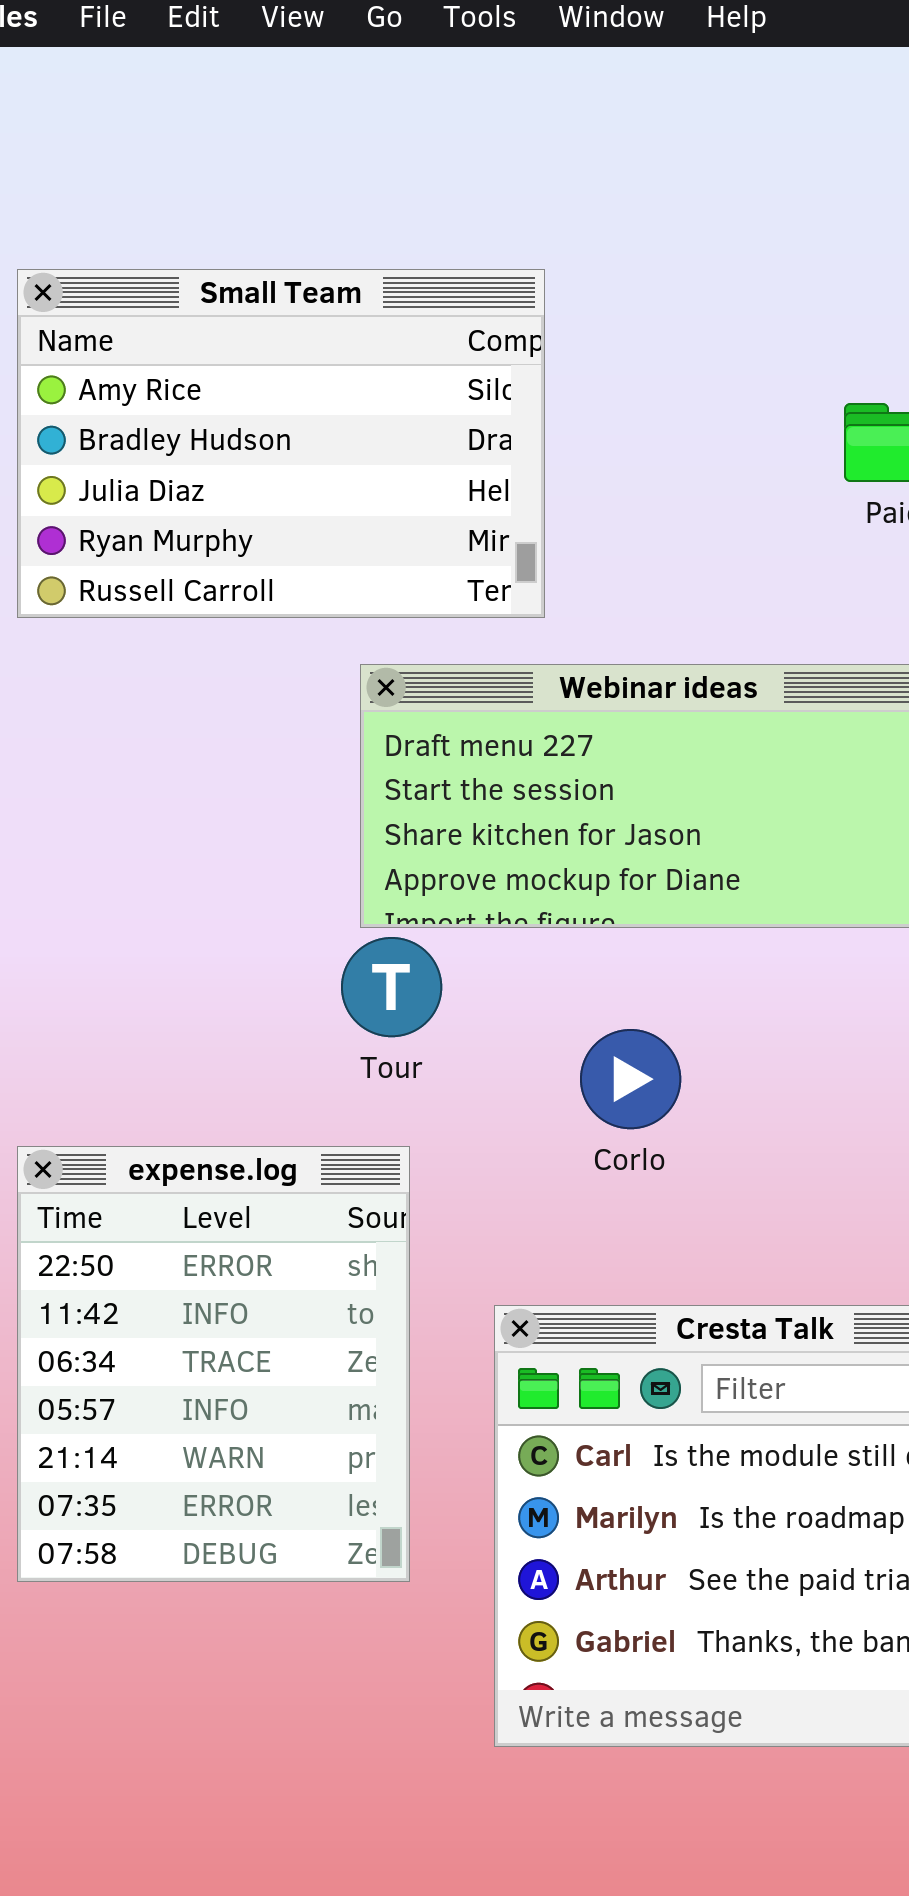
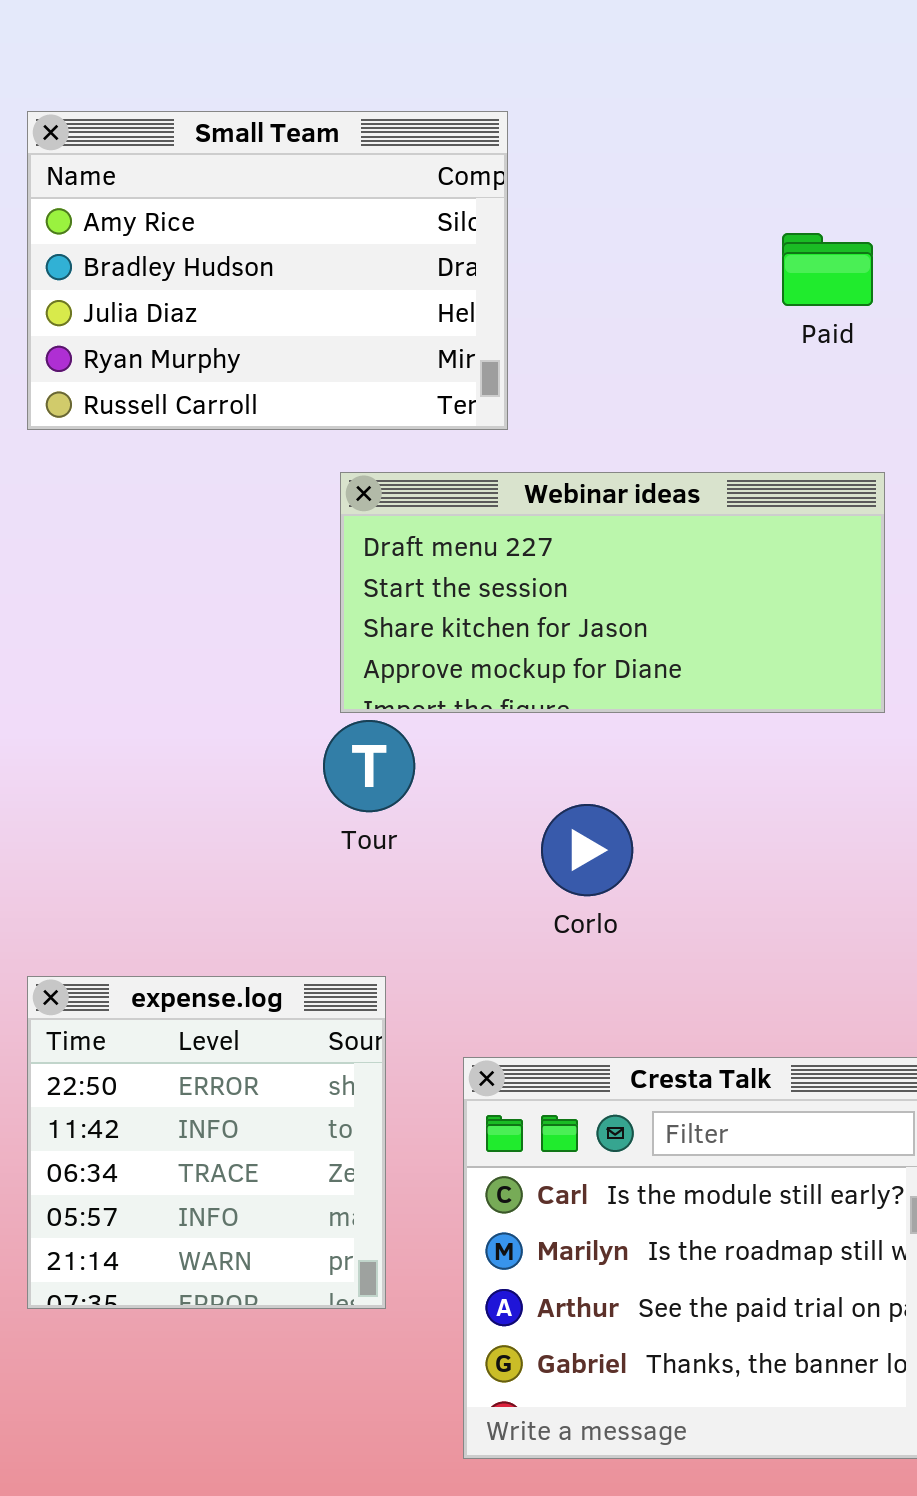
expense.log: [17,1146,410,1582] -> [27,976,386,1309], resized

